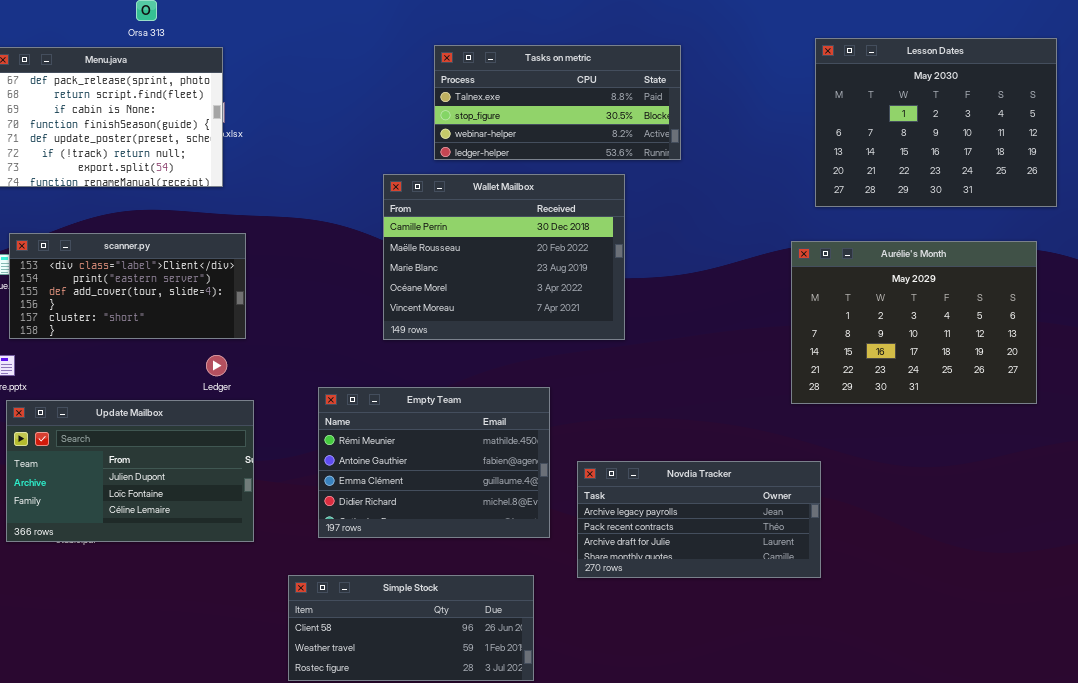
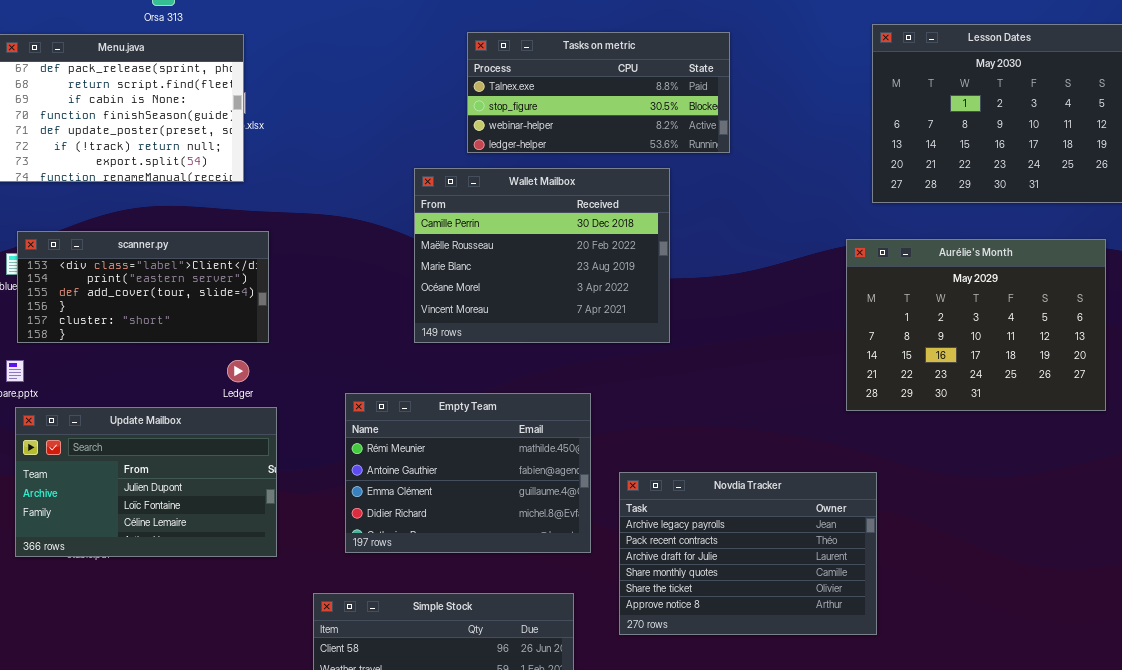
Novdia Tracker: [577,461,821,578] -> [619,472,877,635], resized

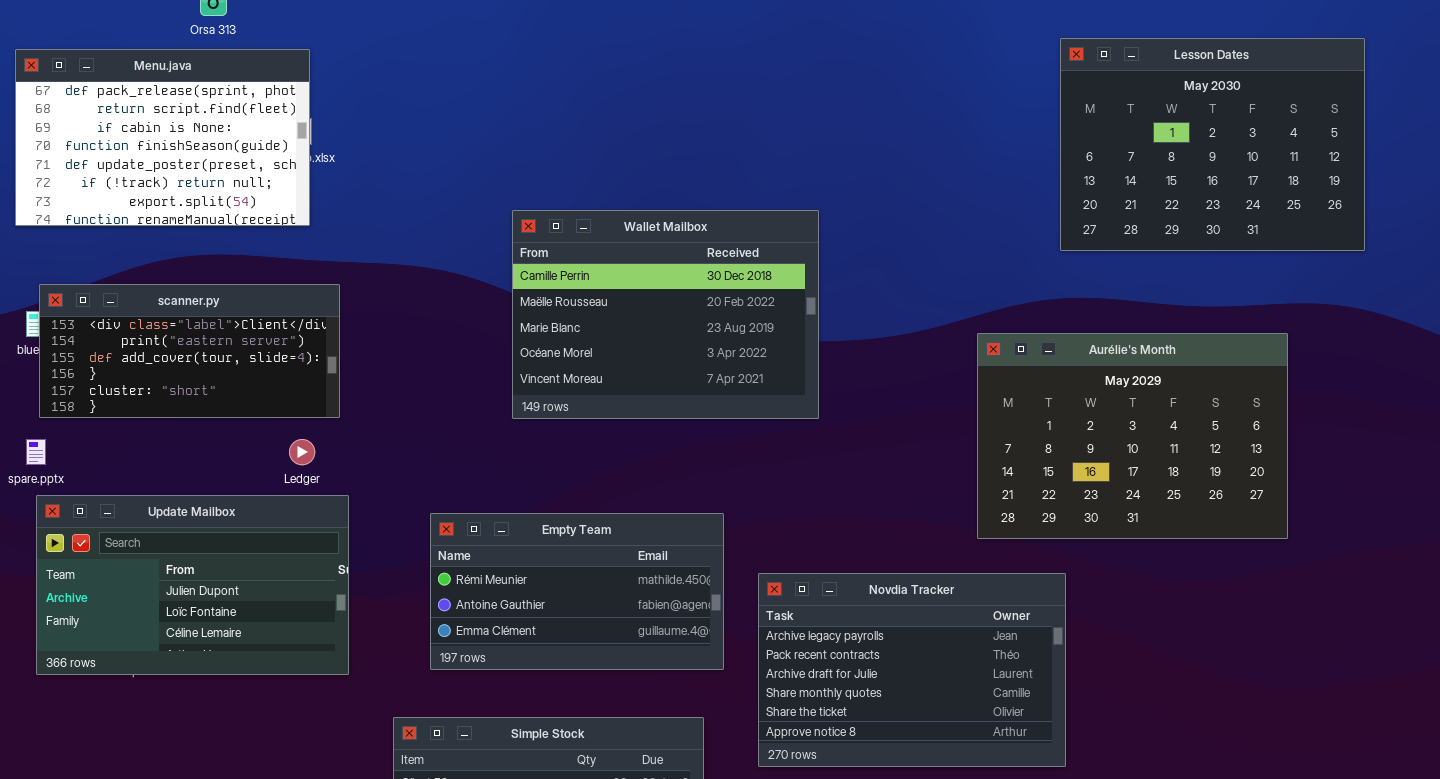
Tasks on metric: [467,32,730,153] -> none, closed
Aurélie's Month: [846,239,1106,411] -> [977,333,1288,539], moved
Empty Team: [345,393,591,553] -> [430,513,724,670], resized

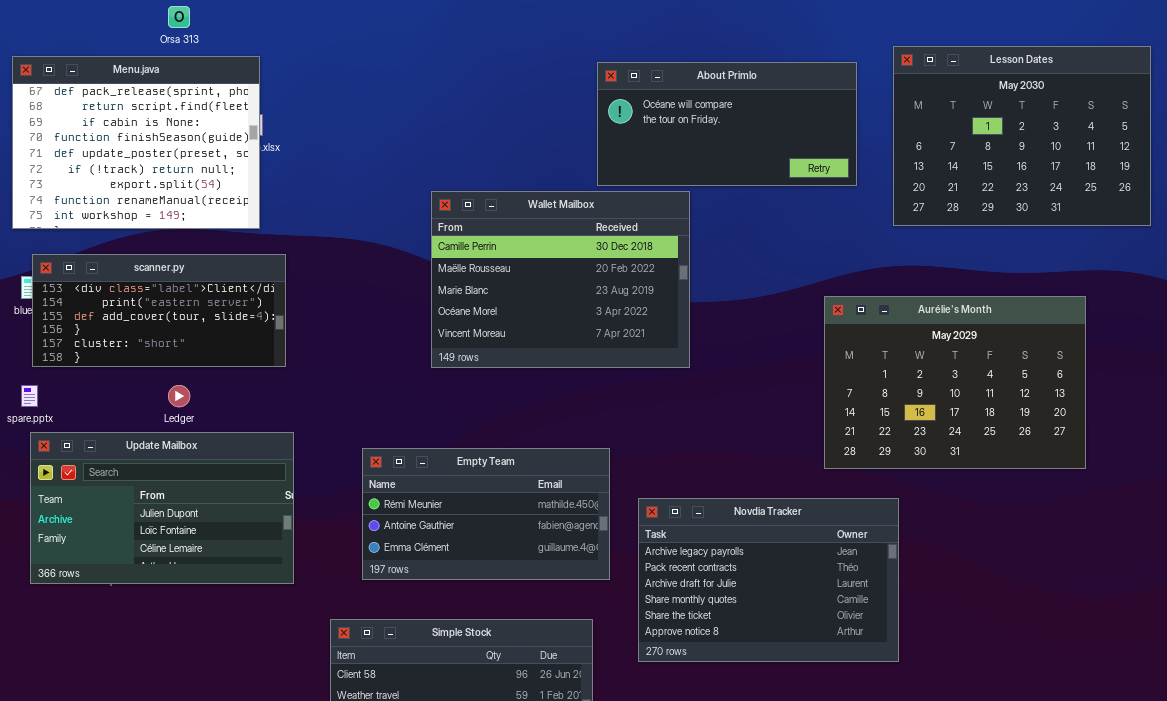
Menu.java: [15,49,310,226] -> [12,56,260,229], resized
About Primlo: none -> [597,62,857,186], opened
Ledger: [289,439,315,465] -> [168,385,190,407], moved

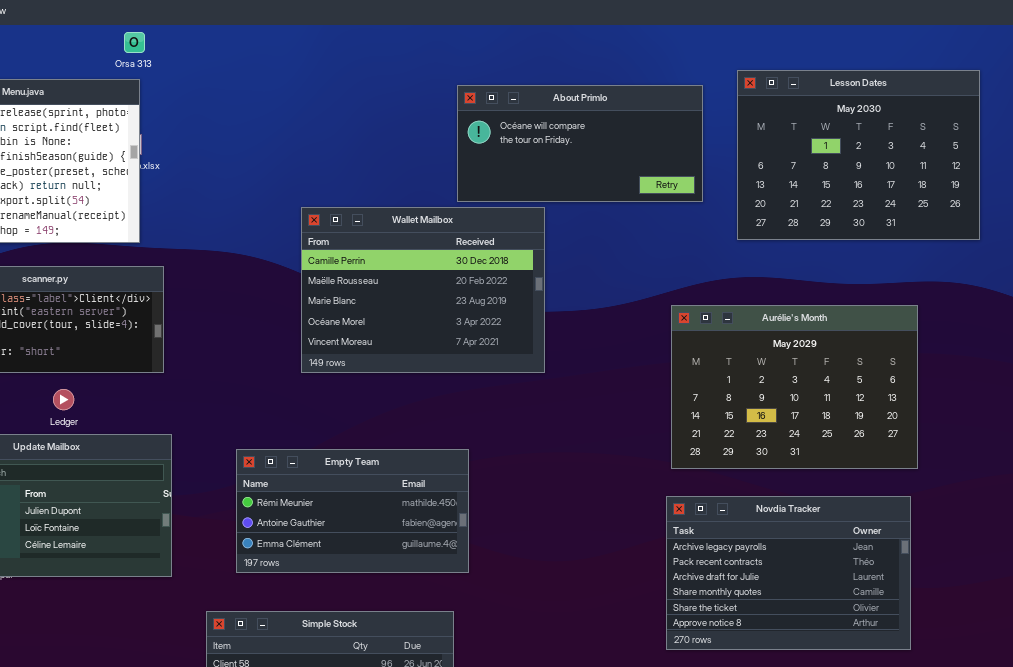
Orsa 313: [168,6,190,28] -> [124,32,145,53], moved
Novdia Tracker: [638,498,899,662] -> [666,496,911,650], moved

